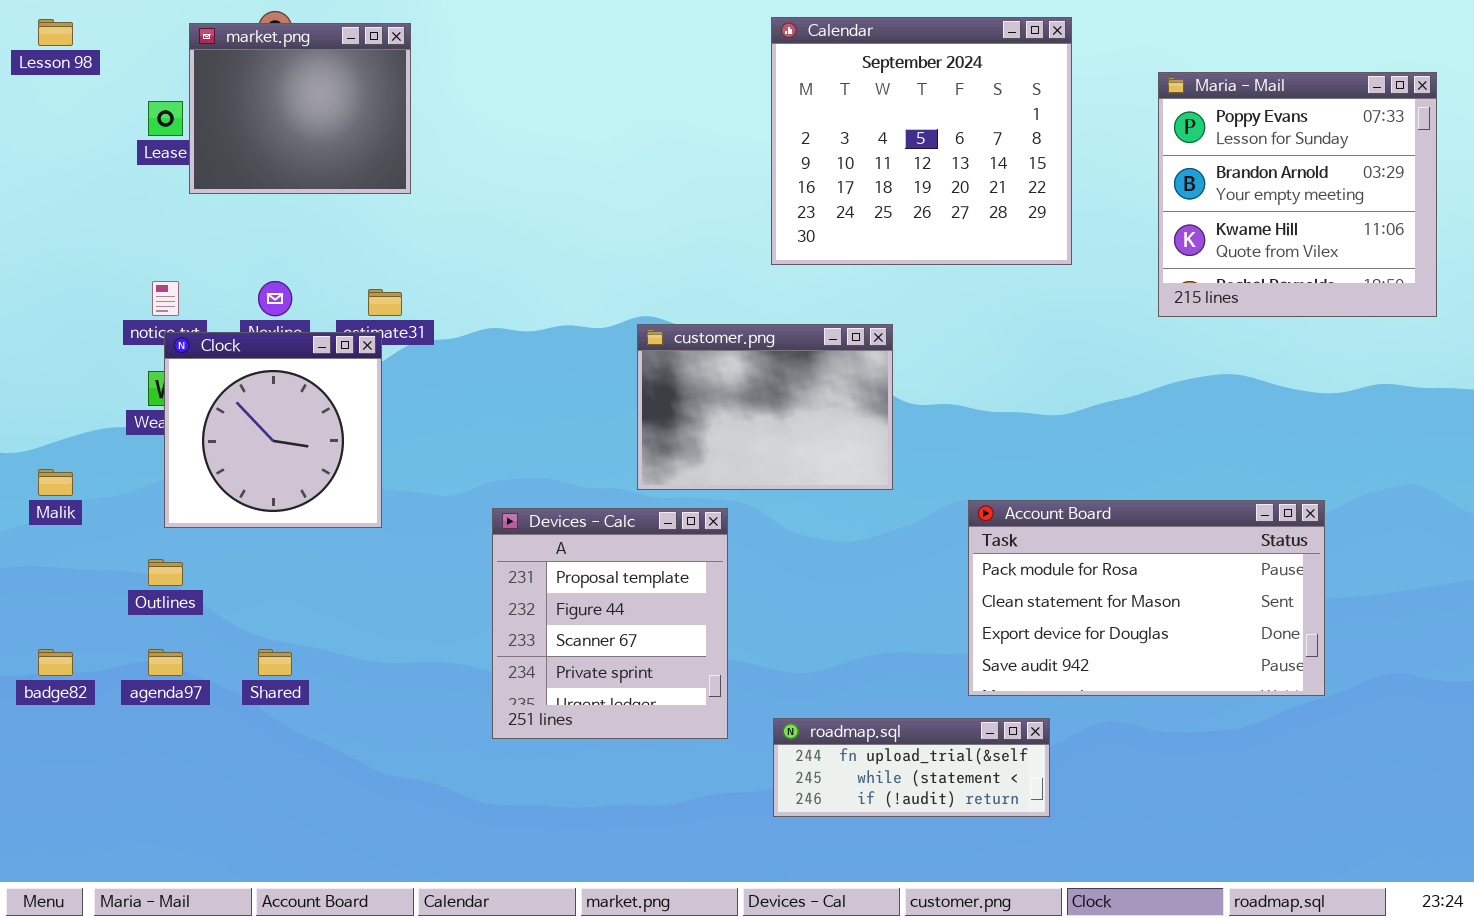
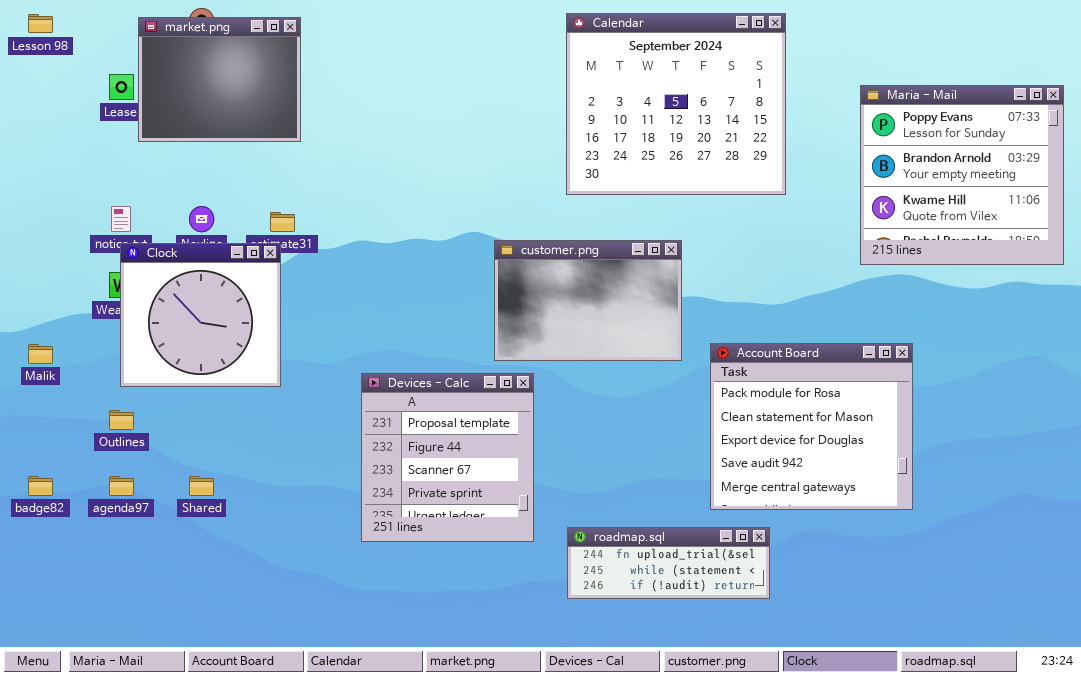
Maria - Mail: [1158,72,1437,317] -> [860,85,1064,265], moved
customer.png: [637,324,893,490] -> [494,240,682,361], moved
Account Board: [968,500,1325,696] -> [710,343,913,510], resized

